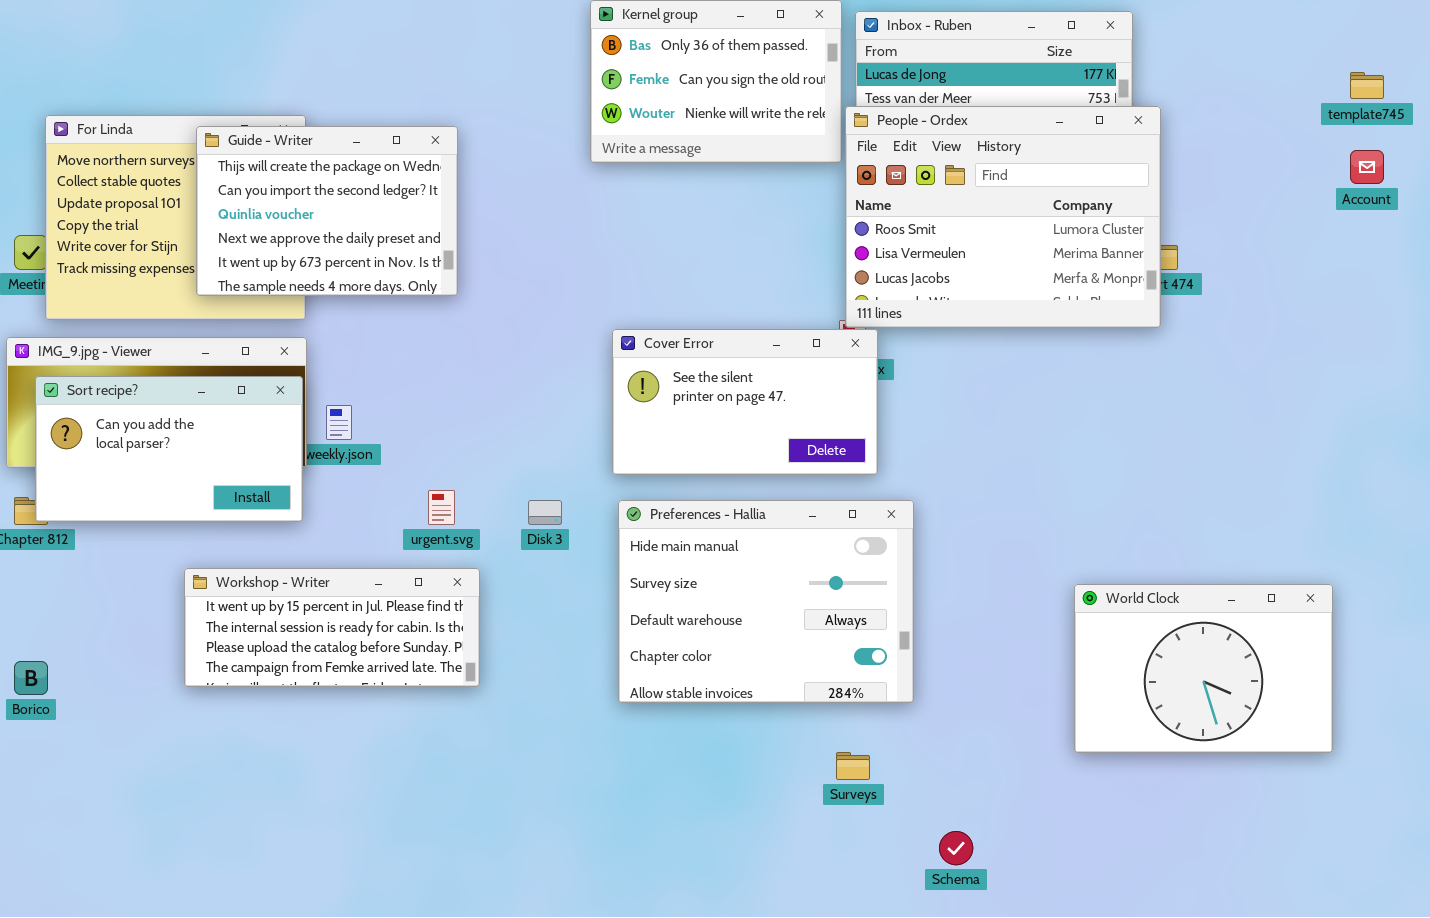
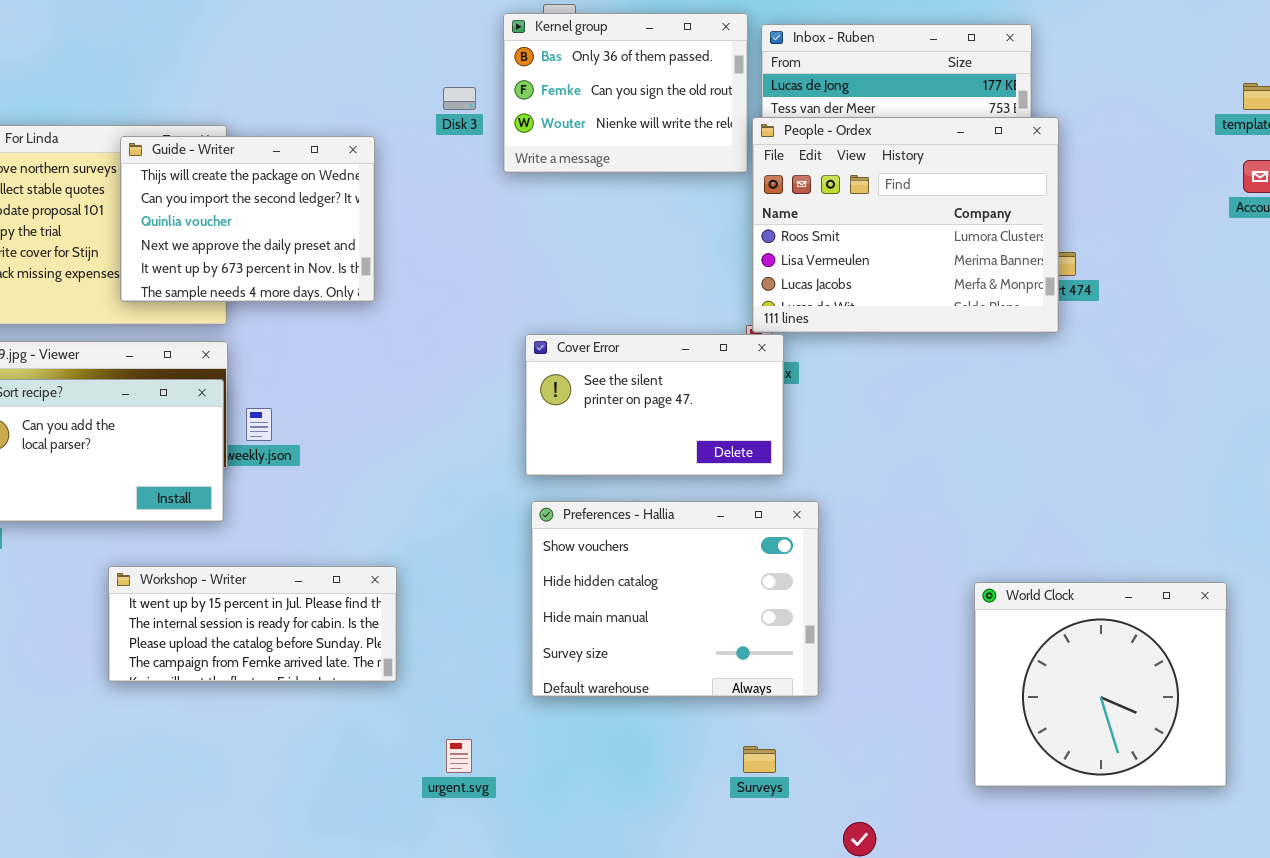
urgent.svg: [428,490,455,525] -> [446,739,472,773], moved
Disk 3: [528,500,562,525] -> [443,87,476,110], moved
Preferences - Hallia: [618,500,914,703] -> [531,501,819,697], scrolled up 2 rows
World Clock: [1074,584,1333,753] -> [974,582,1227,787], resized

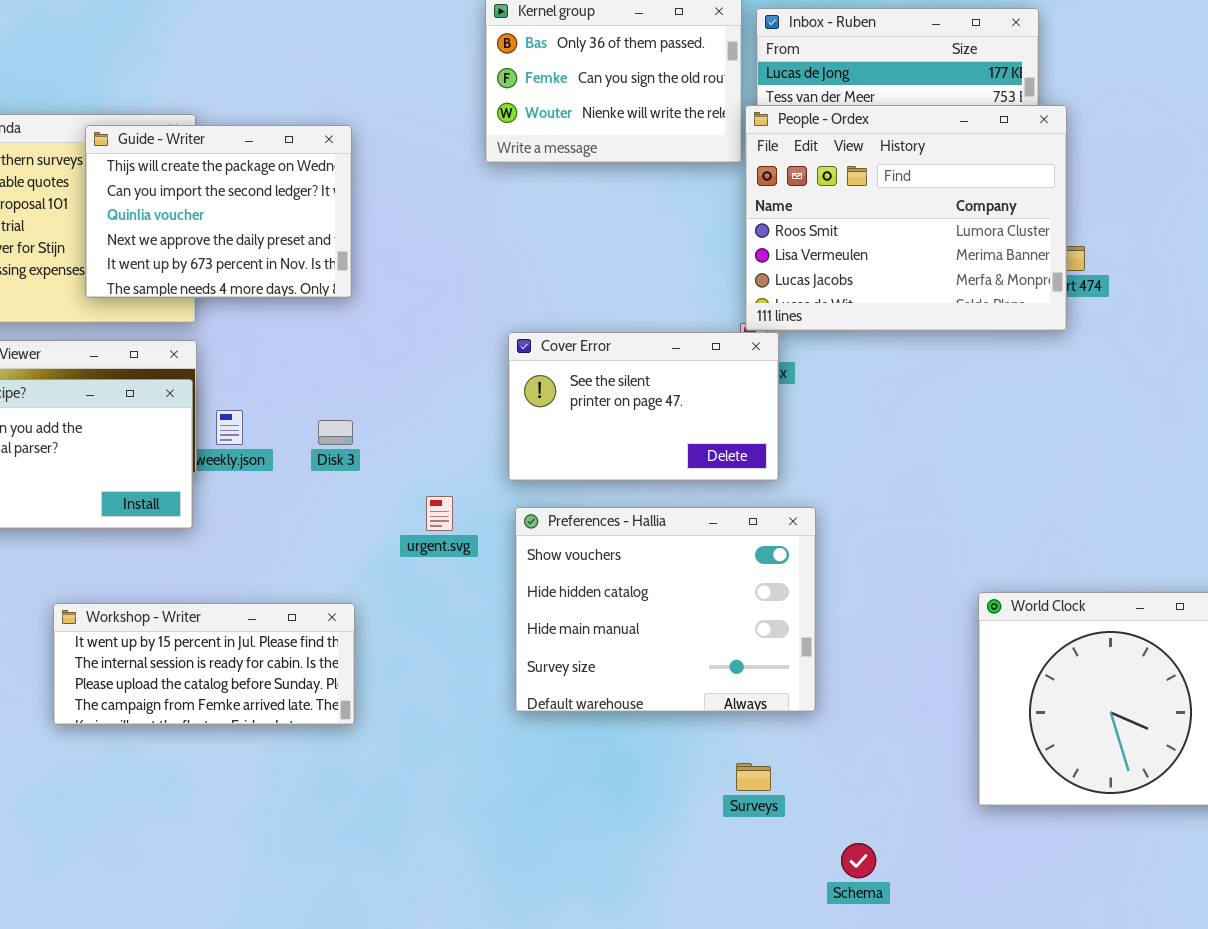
Disk 3: [443,87,476,110] -> [318,420,353,445], moved
Workshop - Writer: [108,566,397,682] -> [53,603,355,725], moved
urgent.svg: [446,739,472,773] -> [426,496,453,531], moved

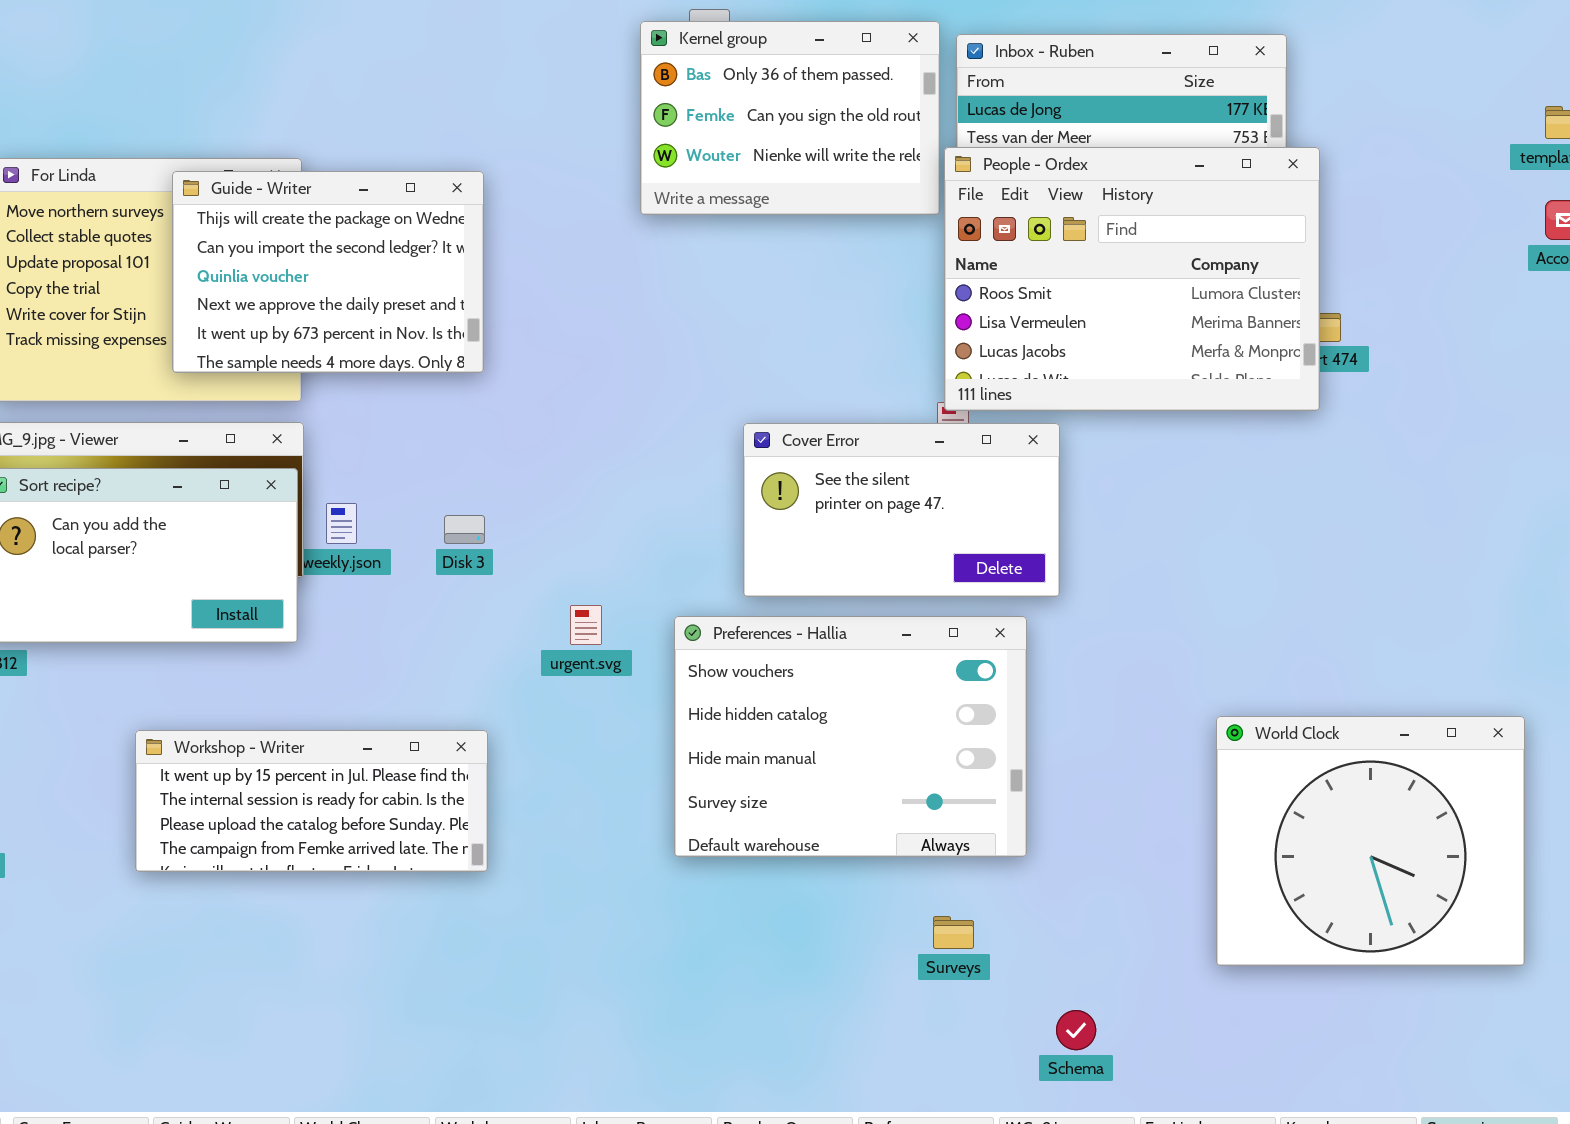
Cover Error: [508,332,779,481] -> [743,423,1060,597], moved

